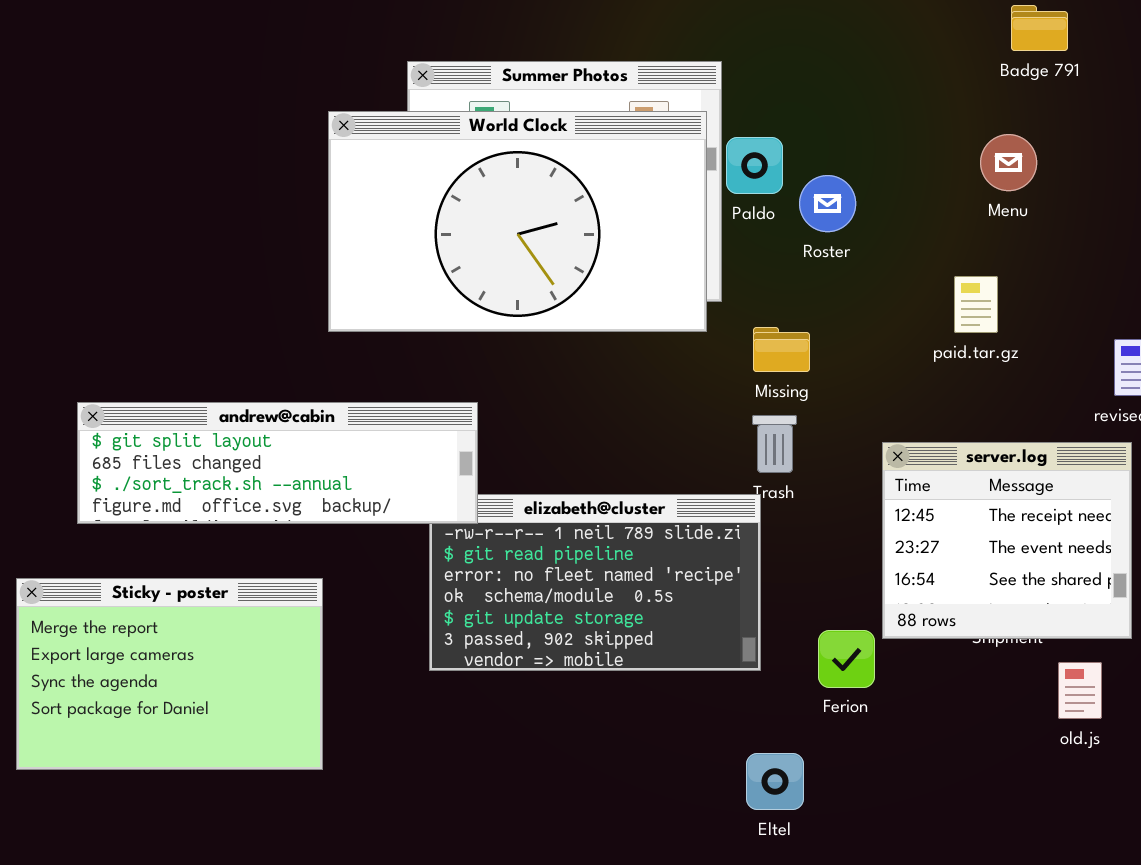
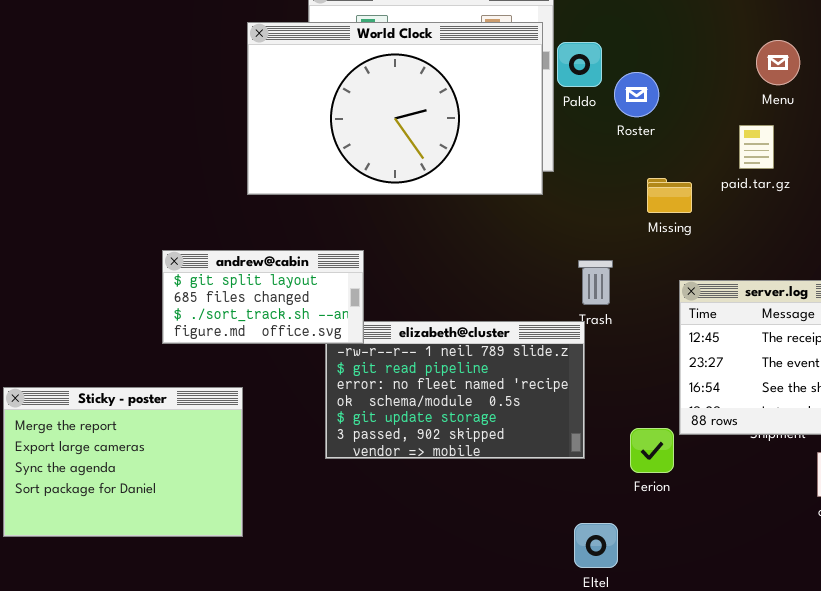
paid.tar.gz: [954,276,998,333] -> [739,125,774,169], moved
Missing: [753,327,810,372] -> [647,178,692,213], moved
andrew@cabin: [77,402,478,524] -> [162,250,364,344], resized

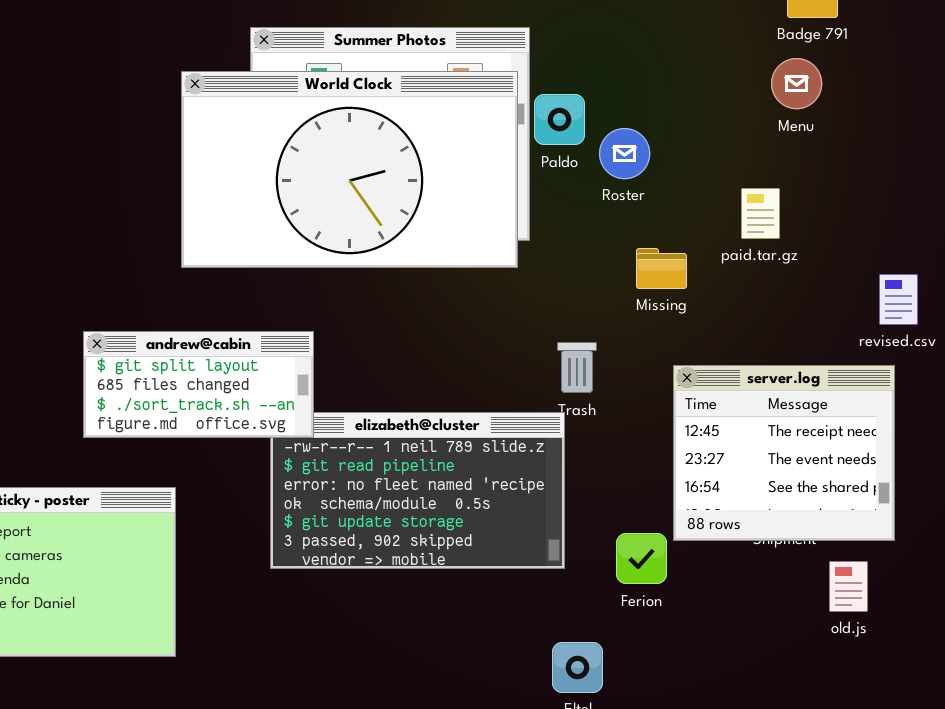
Menu: [756,40,800,85] -> [771,58,822,109], moved

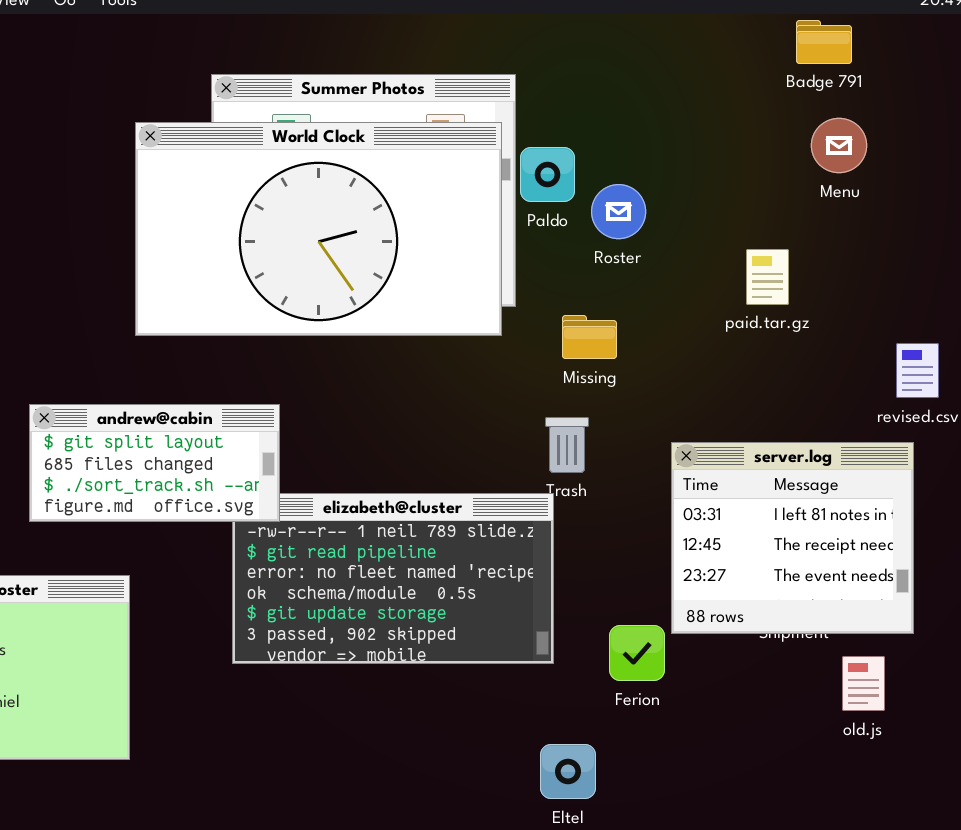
Menu: [771,58,822,109] -> [811,118,867,173], moved
Missing: [636,248,687,289] -> [562,315,617,359], moved
server.log: [673,365,895,541] -> [671,442,914,634], scrolled up 1 row

